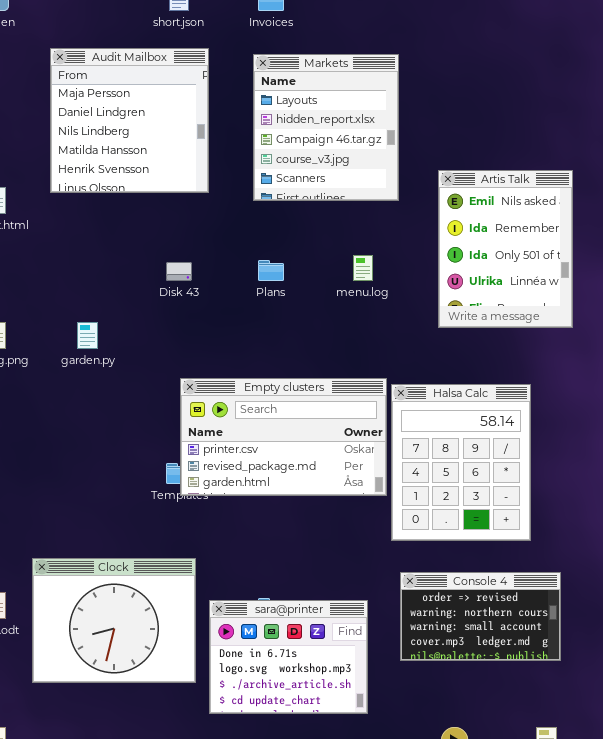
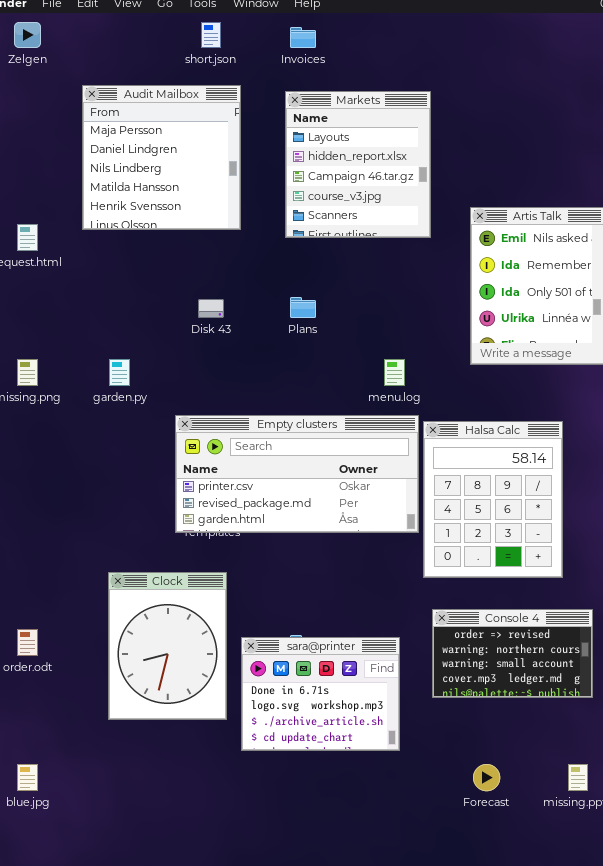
menu.log: [353,255,373,281] -> [384,359,405,386], moved
Empty clusters: [180,378,387,496] -> [175,415,419,533], resized
Clock: [32,558,196,683] -> [108,572,227,720], resized

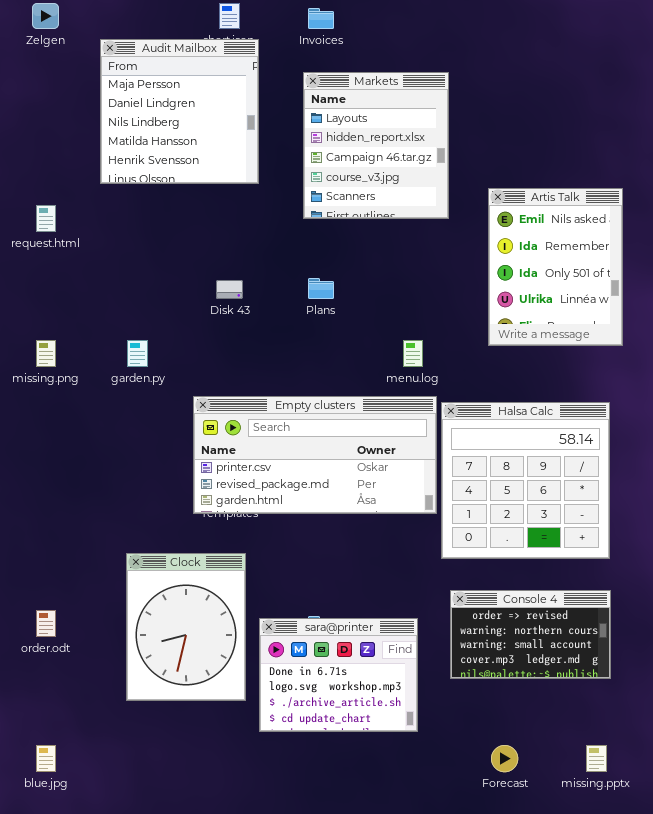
Audit Mailbox: [82,85,241,230] -> [100,39,259,184], moved
Halsa Calc: [423,421,563,578] -> [441,402,610,559], resized

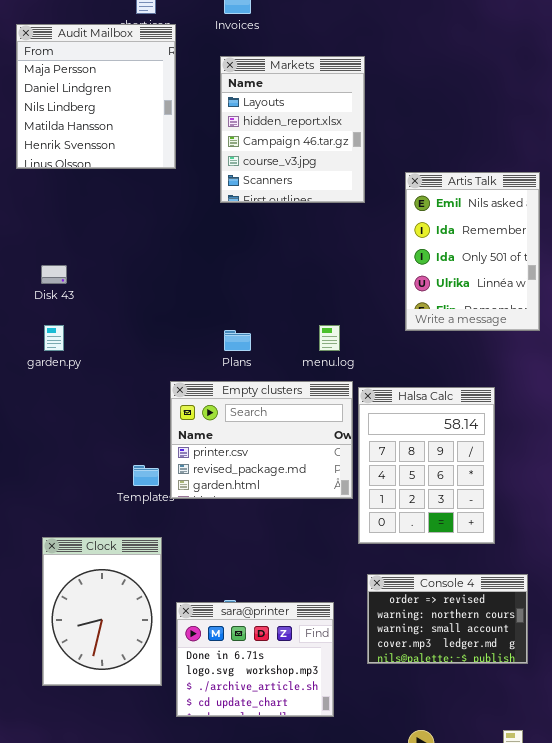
Plans: [308,278,334,299] -> [224,330,251,351], moved
Disk 43: [216,280,243,299] -> [41,265,67,284], moved
Empty clusters: [193,396,437,514] -> [170,381,353,499], resized
Halsa Calc: [441,402,610,559] -> [358,387,495,544], resized

